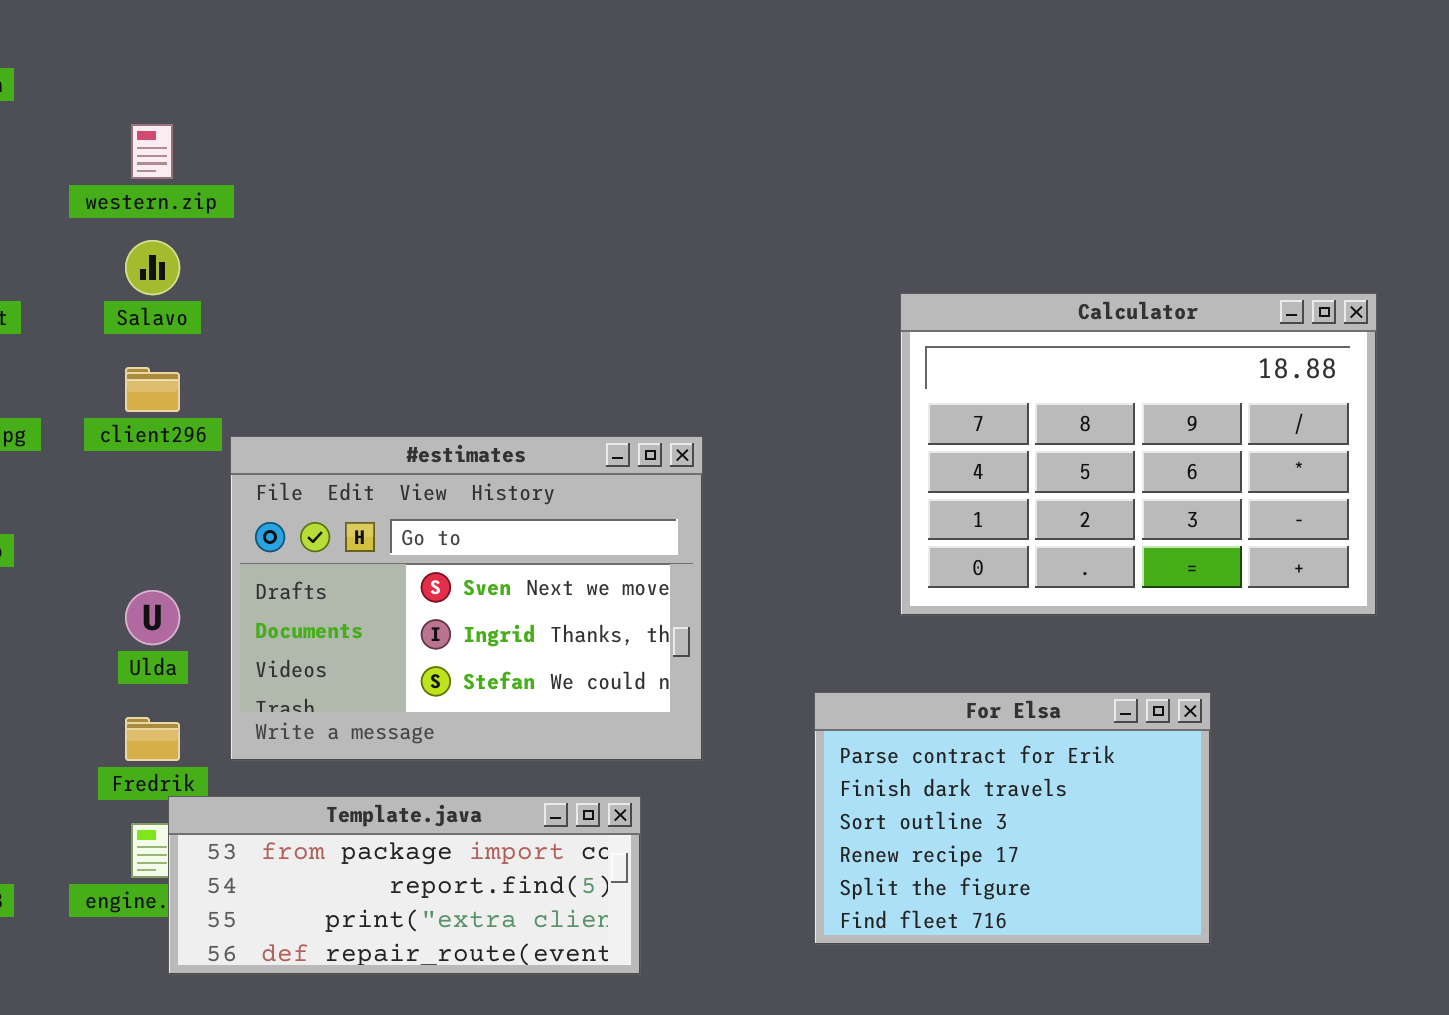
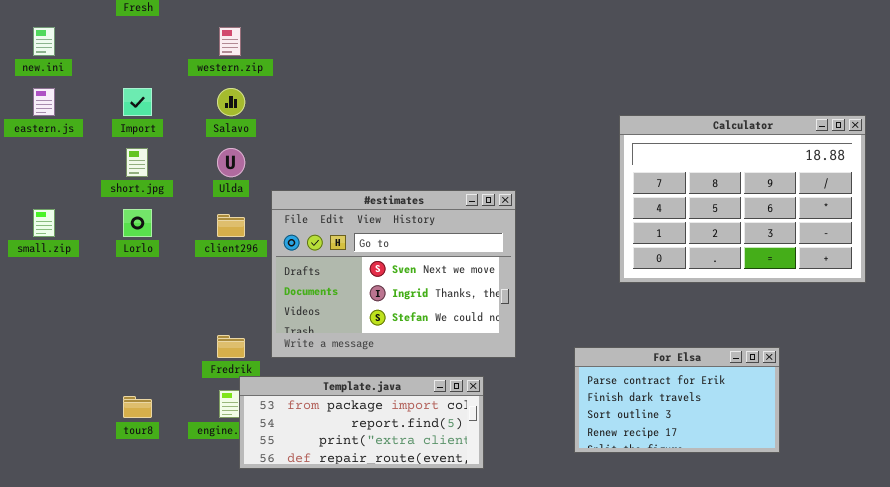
client296: [125,367,180,412] -> [217,214,245,237], moved
Ulda: [125,590,180,645] -> [217,148,245,177], moved
For Elsa: [814,692,1211,945] -> [574,347,780,453], resized

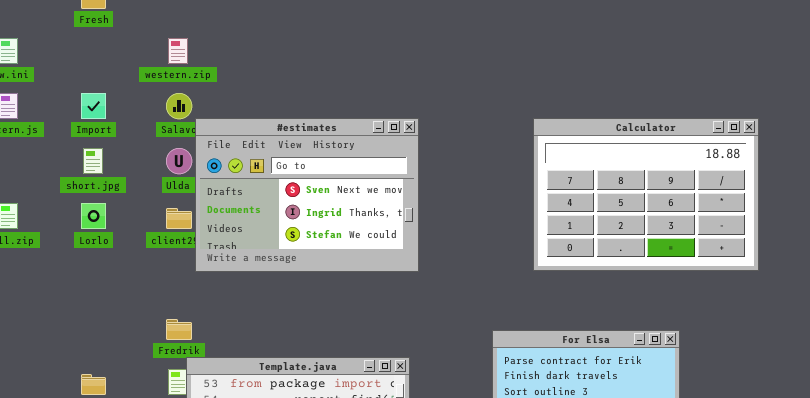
#estimates: [271,190,516,358] -> [195,118,419,272], moved

